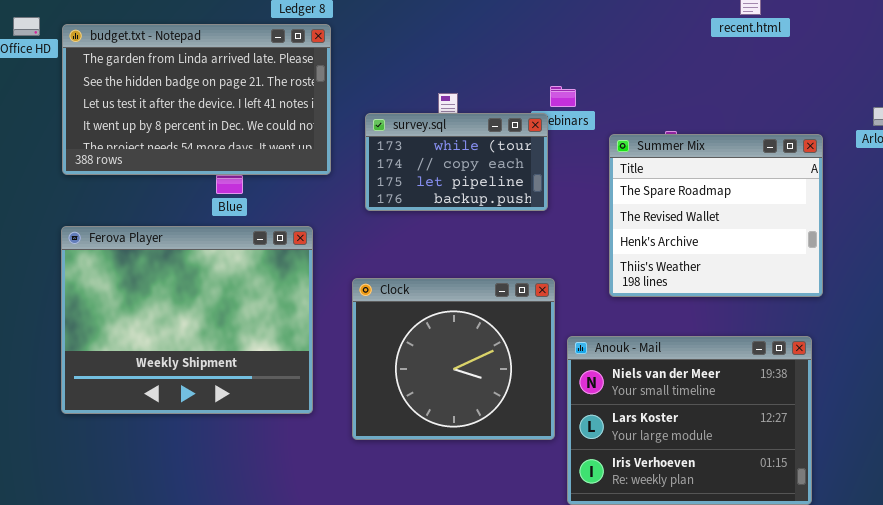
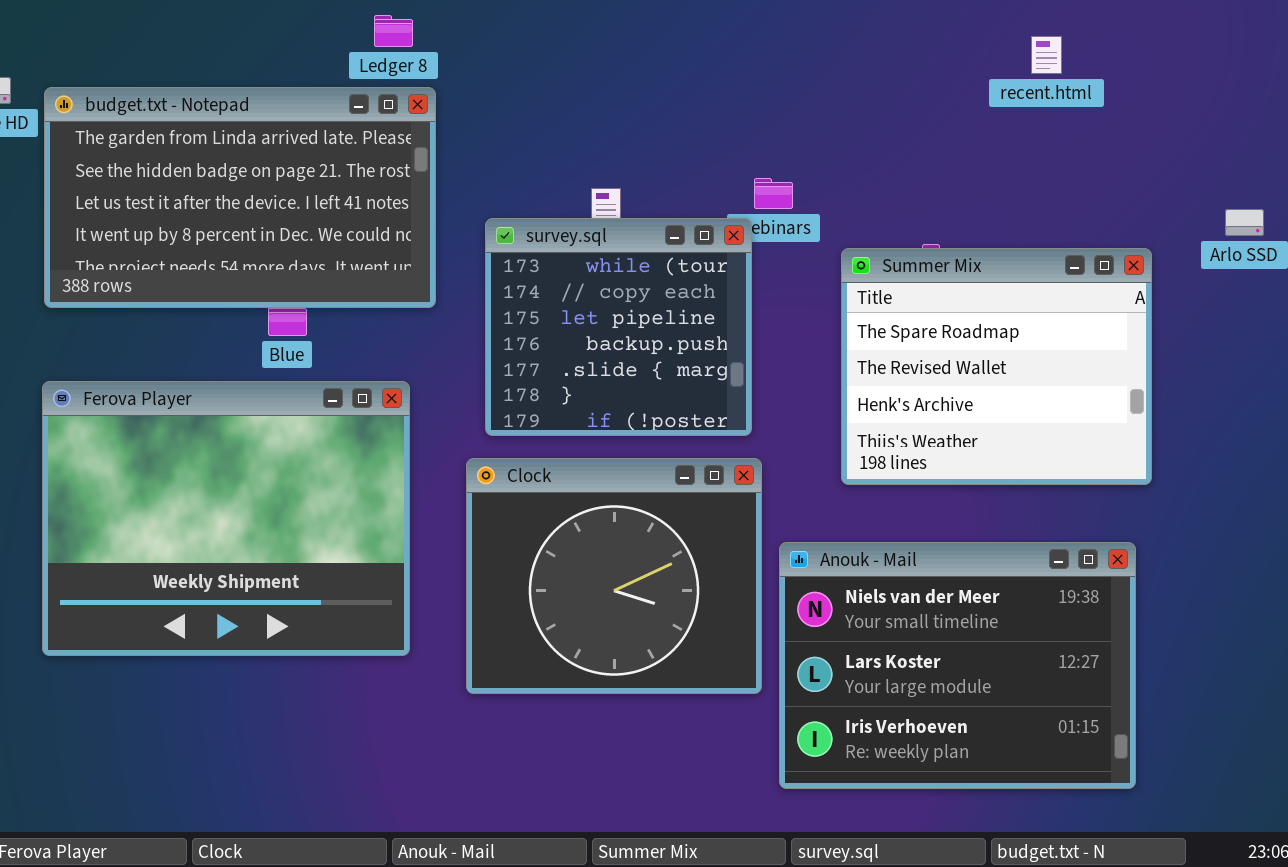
survey.sql: [365,113,548,211] -> [485,218,752,436], resized

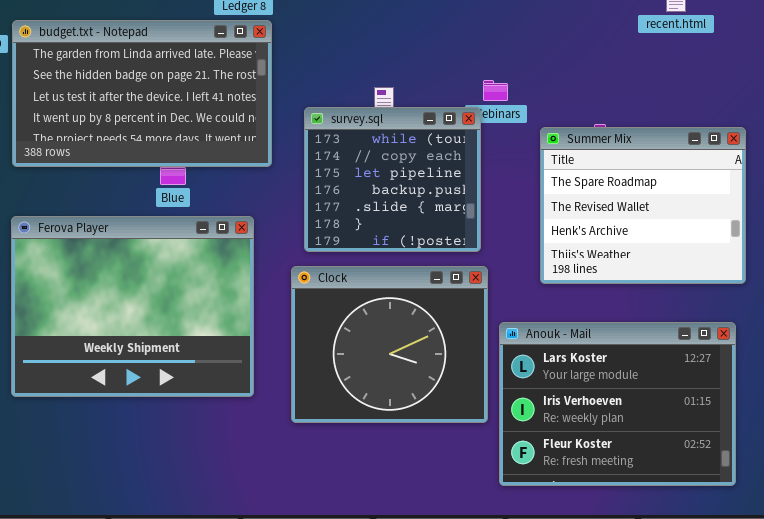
Anouk - Mail: [779,542,1136,789] -> [499,322,736,486], scrolled down 1 row

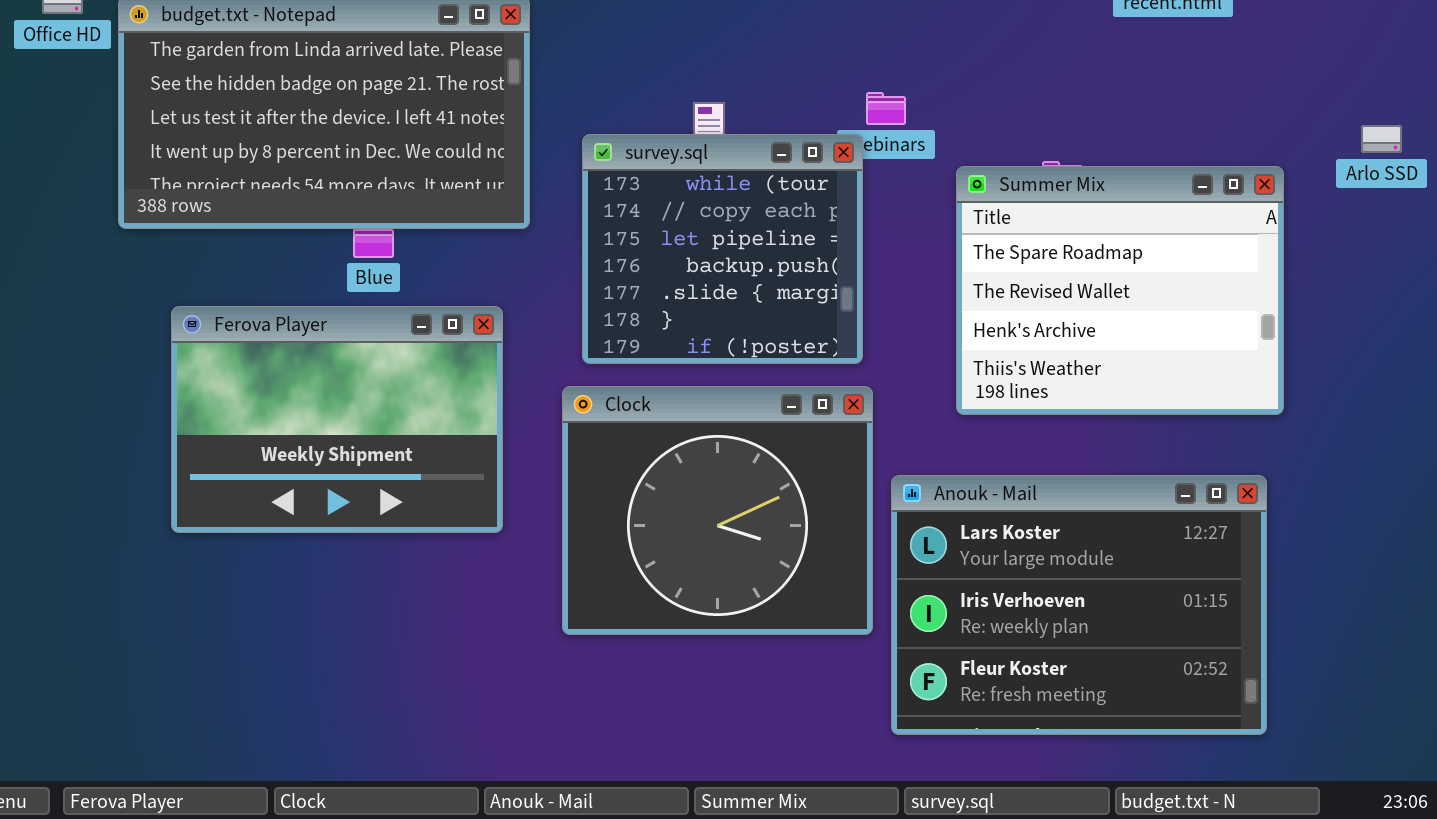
Ferova Player: [11,216,254,397] -> [171,306,503,533], resized

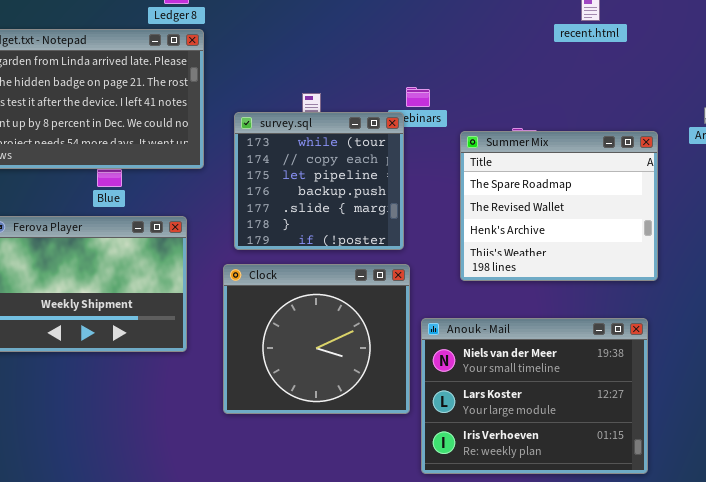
Anouk - Mail: [891,475,1267,735] -> [421,318,648,474], scrolled up 1 row

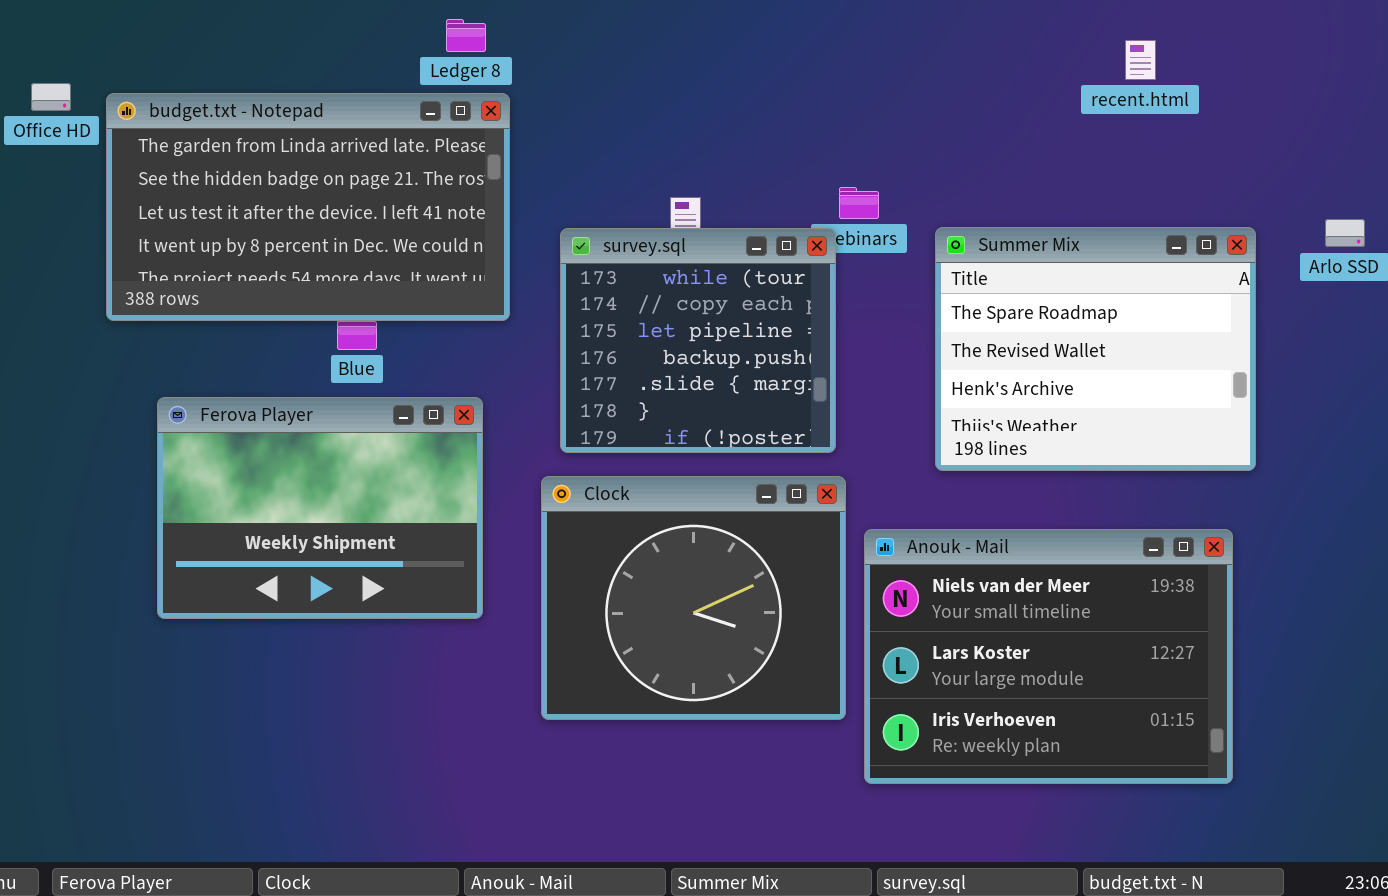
Summer Mix: [460,131,658,281] -> [935,227,1256,471], moved
Anouk - Mail: [421,318,648,474] -> [864,529,1233,784], moved

